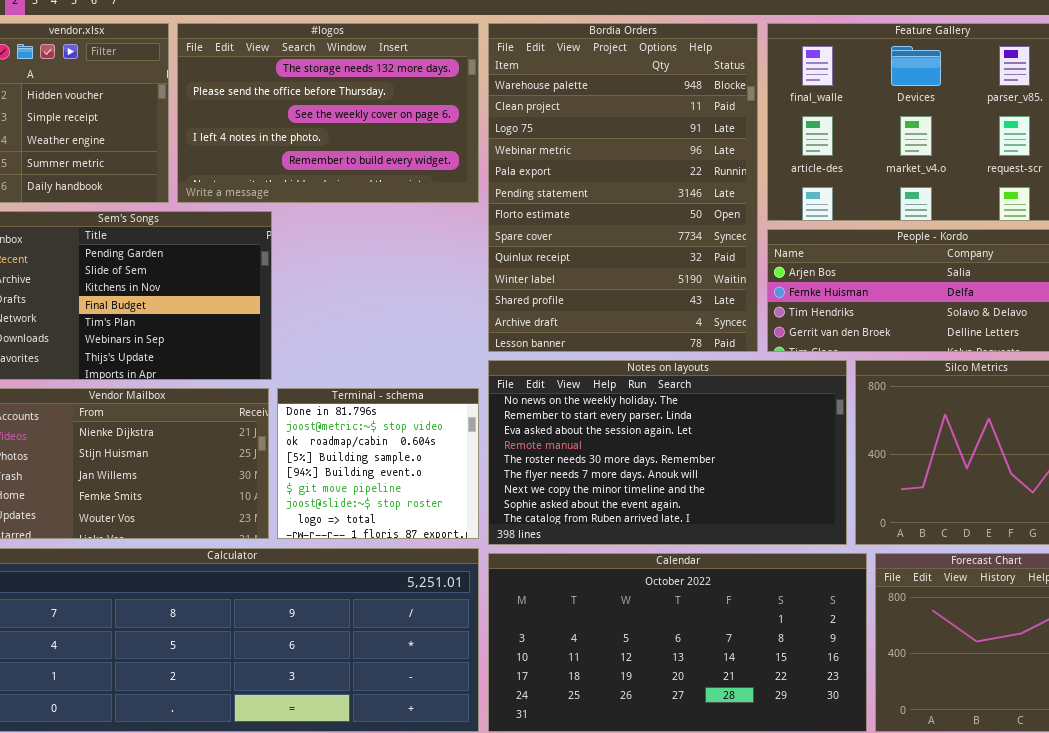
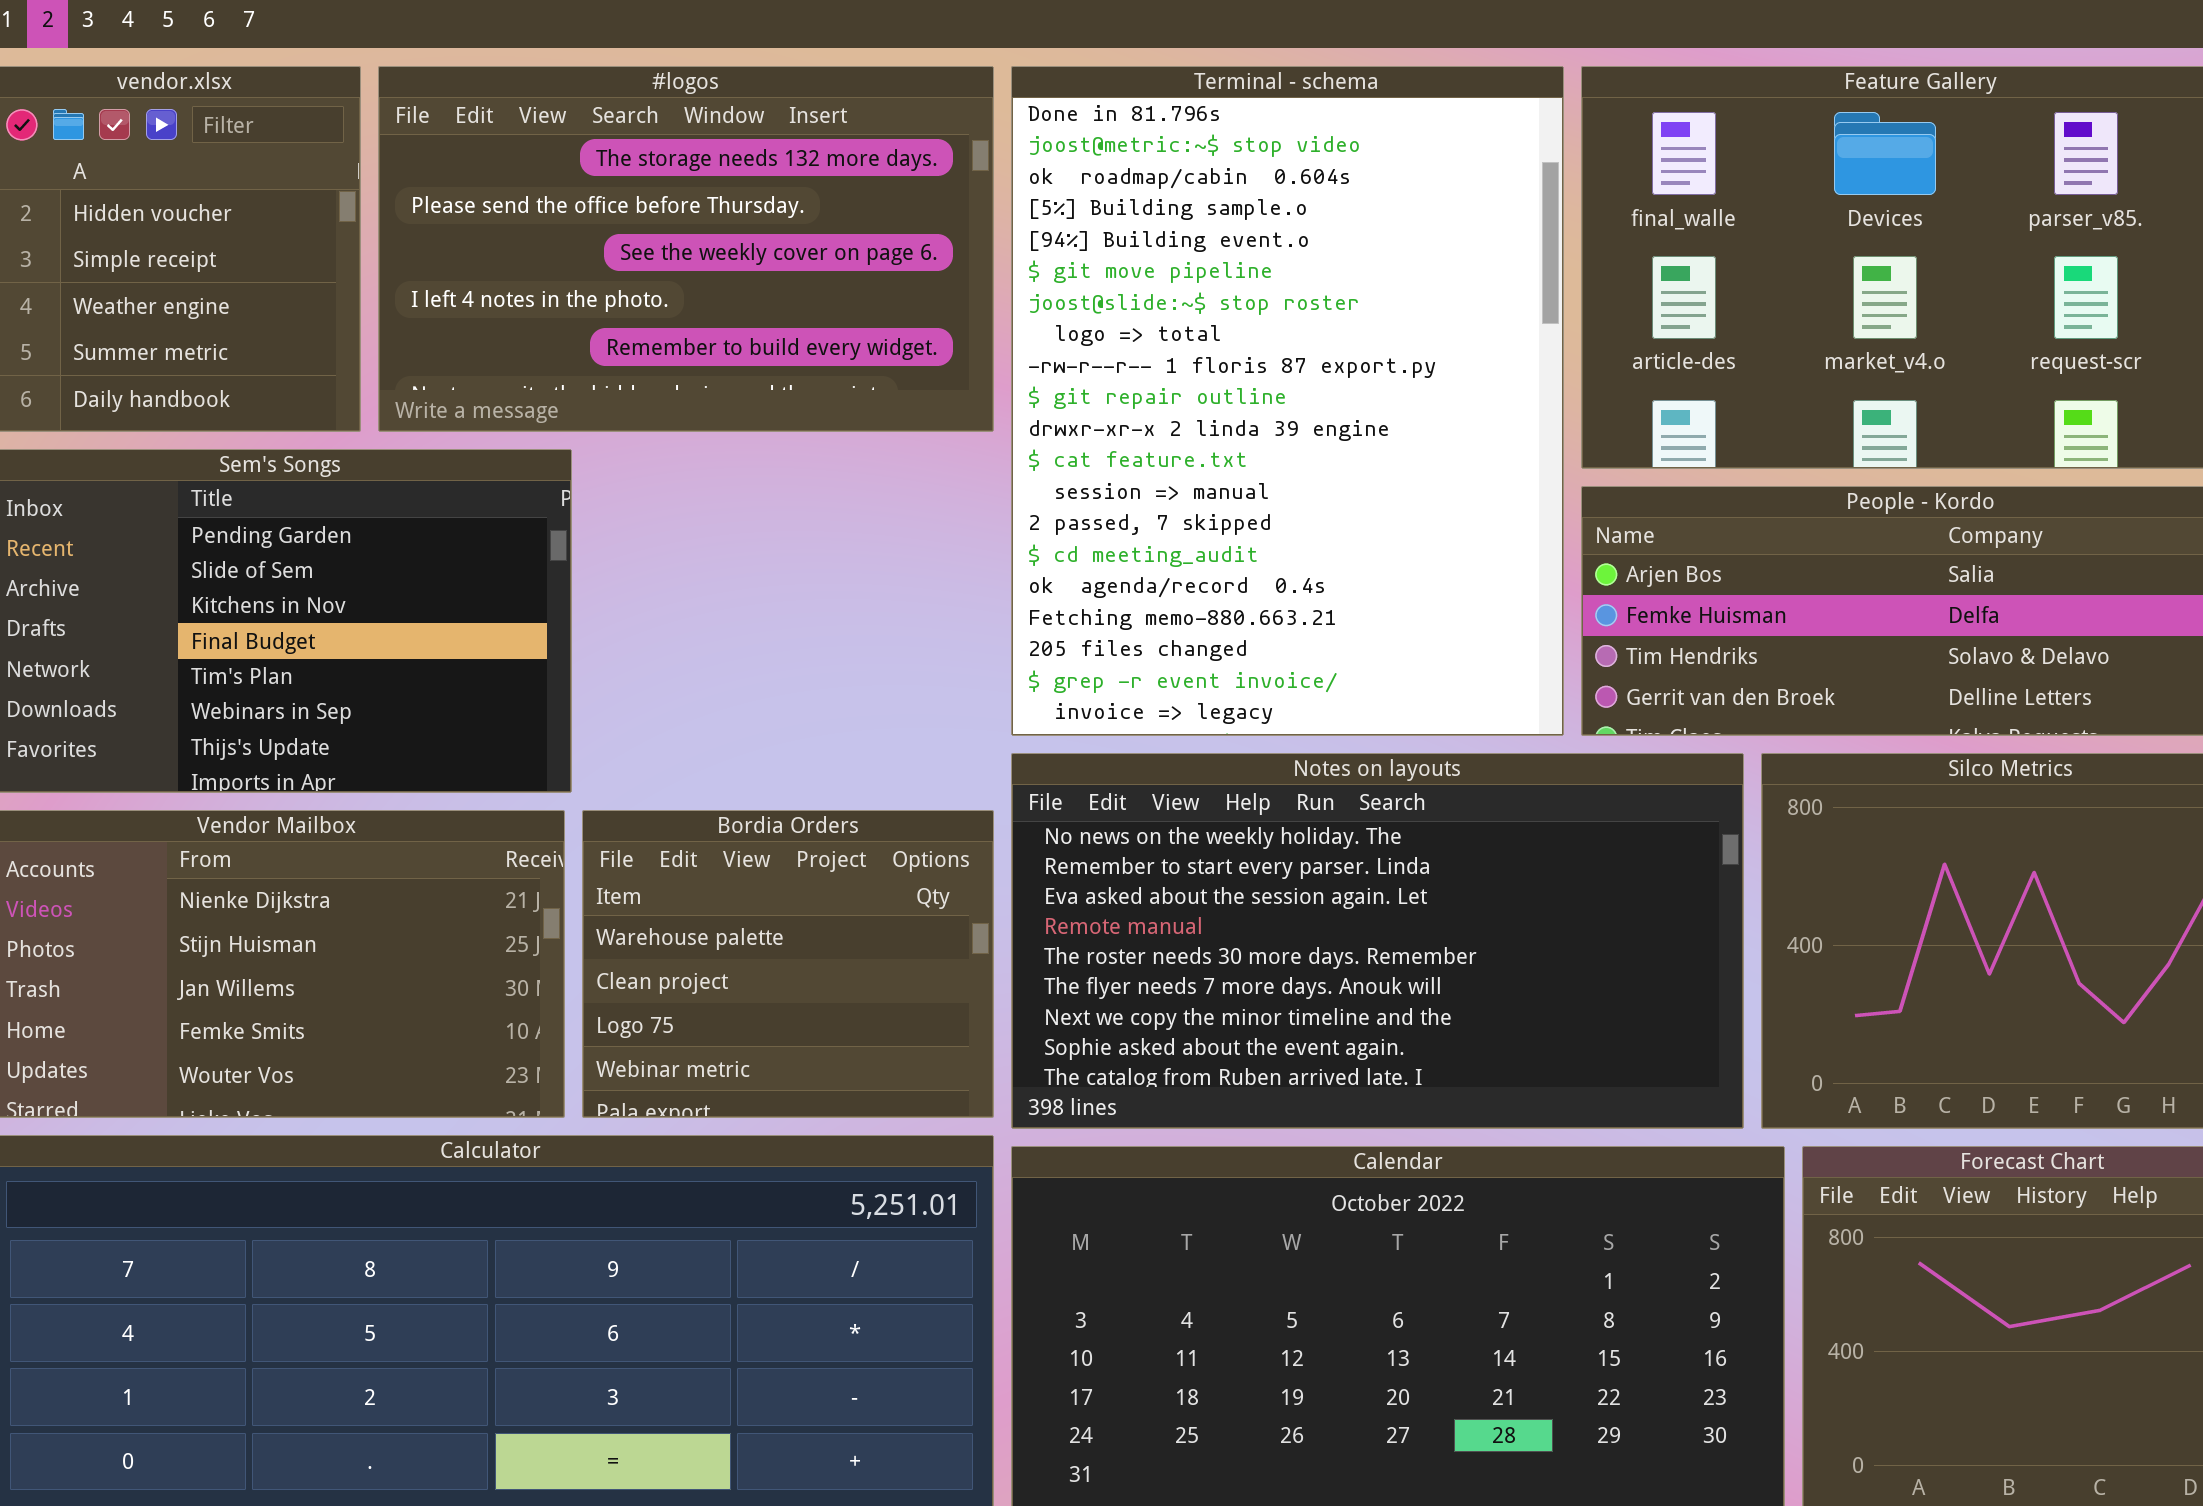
Bordia Orders: [488,23,758,352] -> [582,810,994,1118], moved, resized
Terminal - schema: [277,388,479,539] -> [1011,66,1564,736], moved, resized

